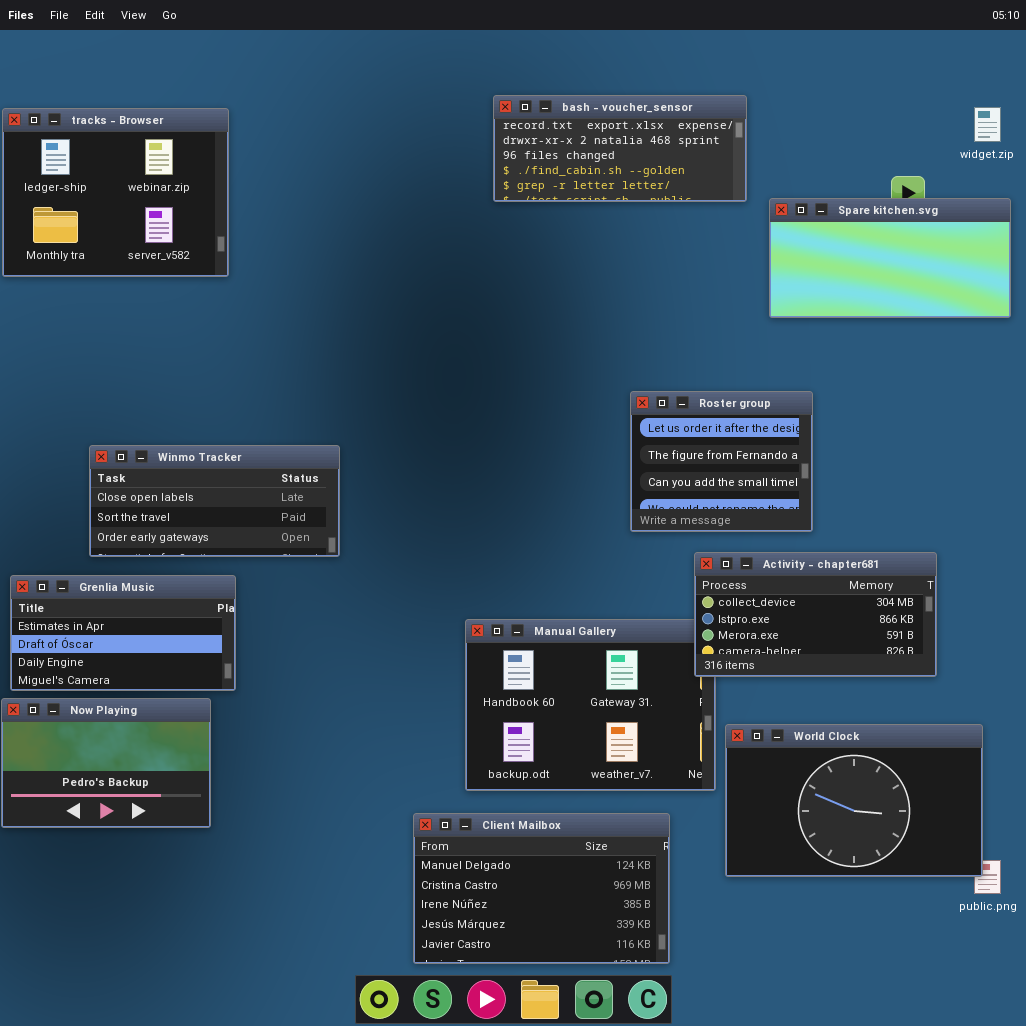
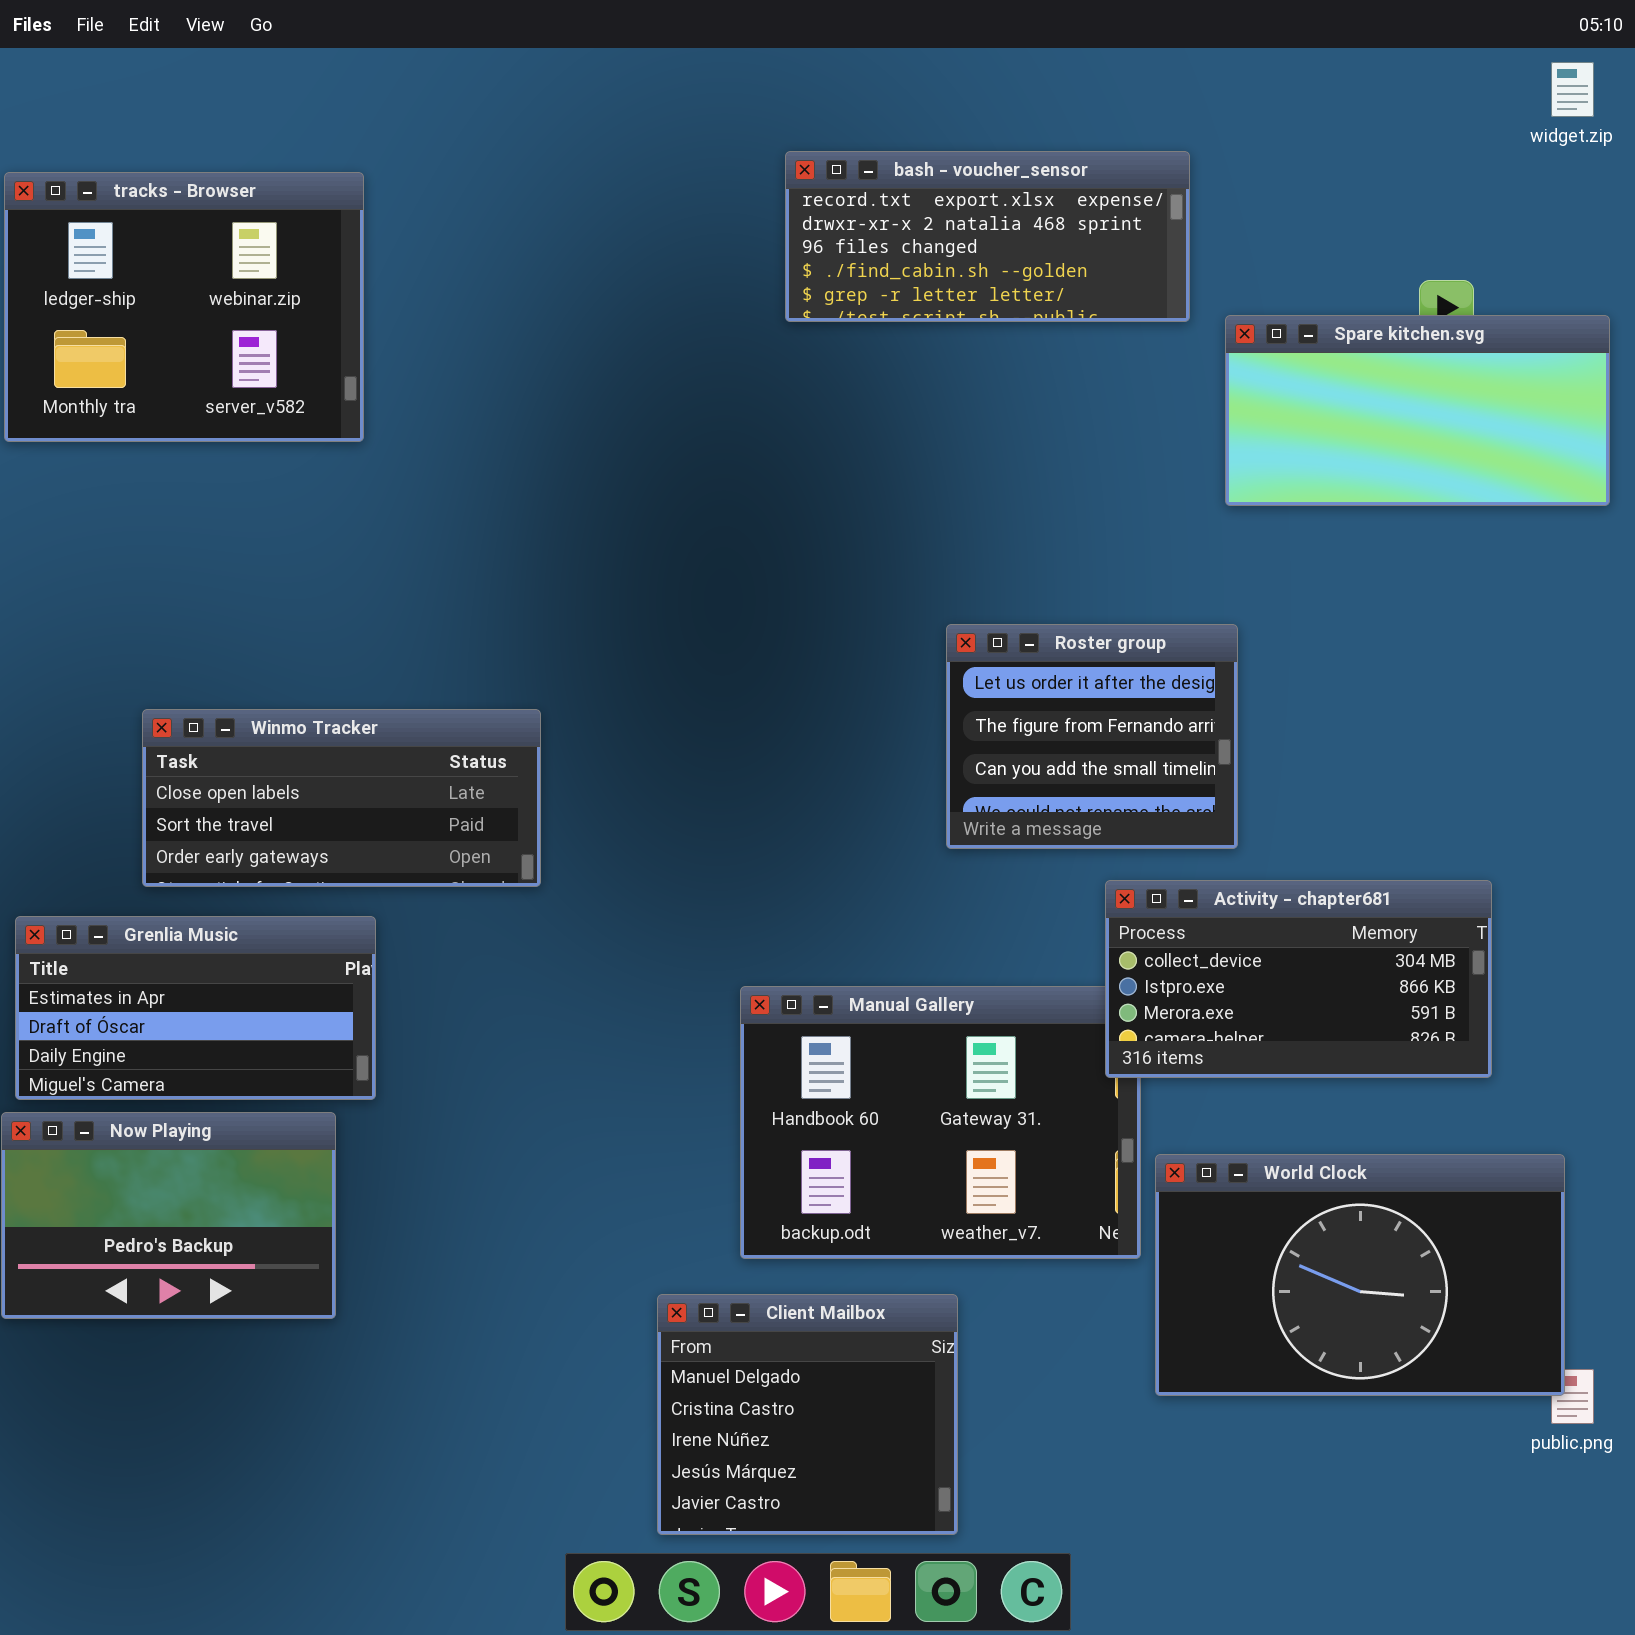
widget.zip: [974,107,1001,142] -> [1551,62,1594,117], moved
Roster group: [630,391,813,532] -> [946,624,1238,849], moved
Client Mailbox: [413,813,670,964] -> [657,1294,958,1535], resized

